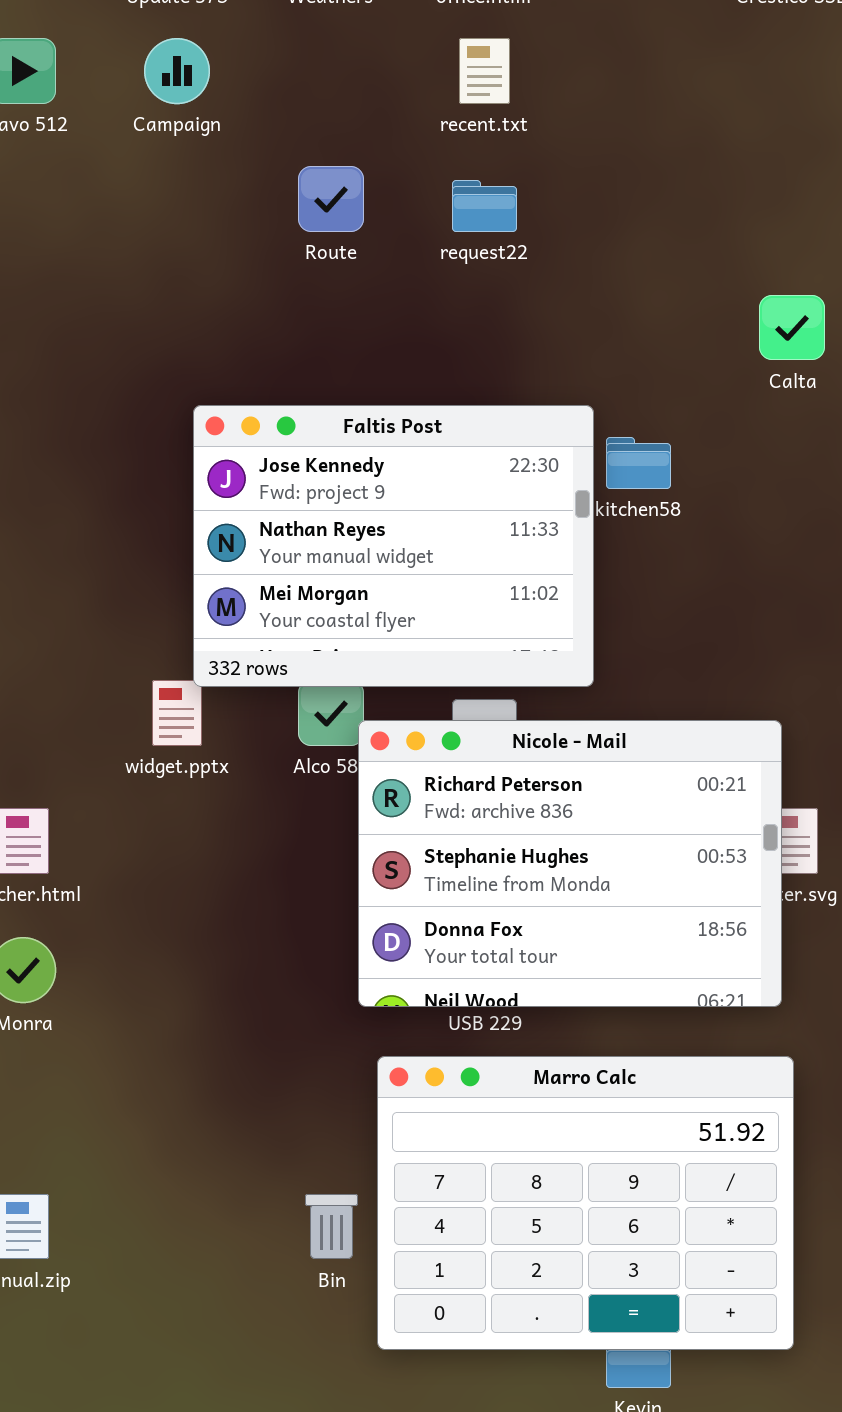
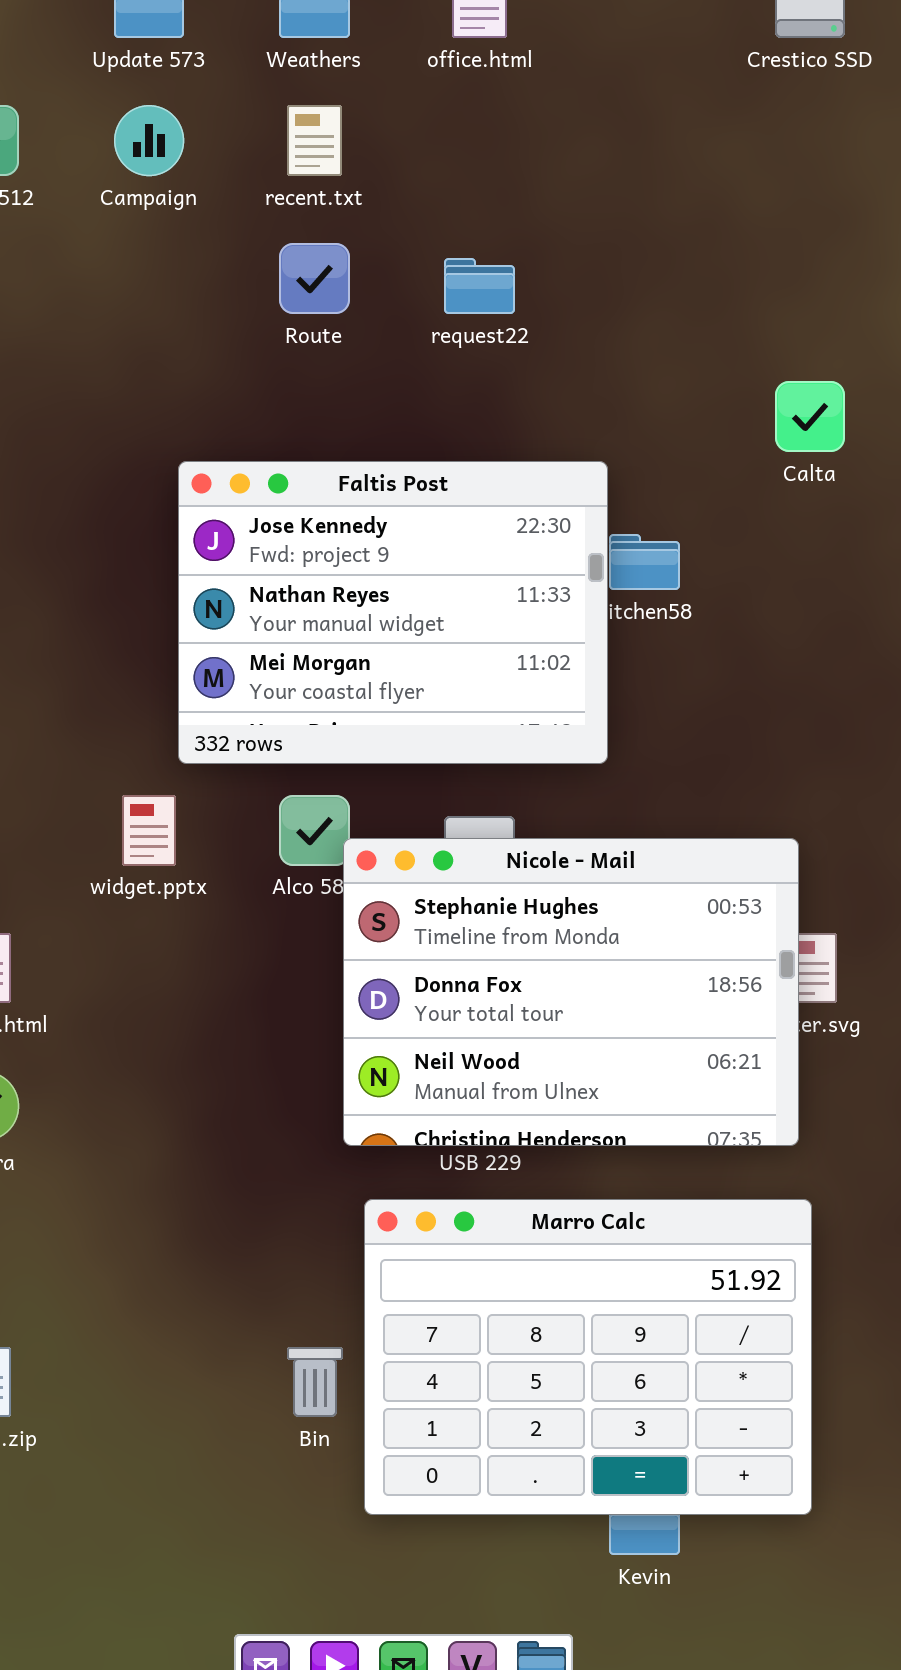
recent.txt: [459,38,510,104] -> [287,105,342,176], moved
Faltis Post: [193,405,594,687] -> [178,461,608,764], moved
Nicole - Mail: [358,720,782,1007] -> [343,838,799,1146], scrolled down 1 row

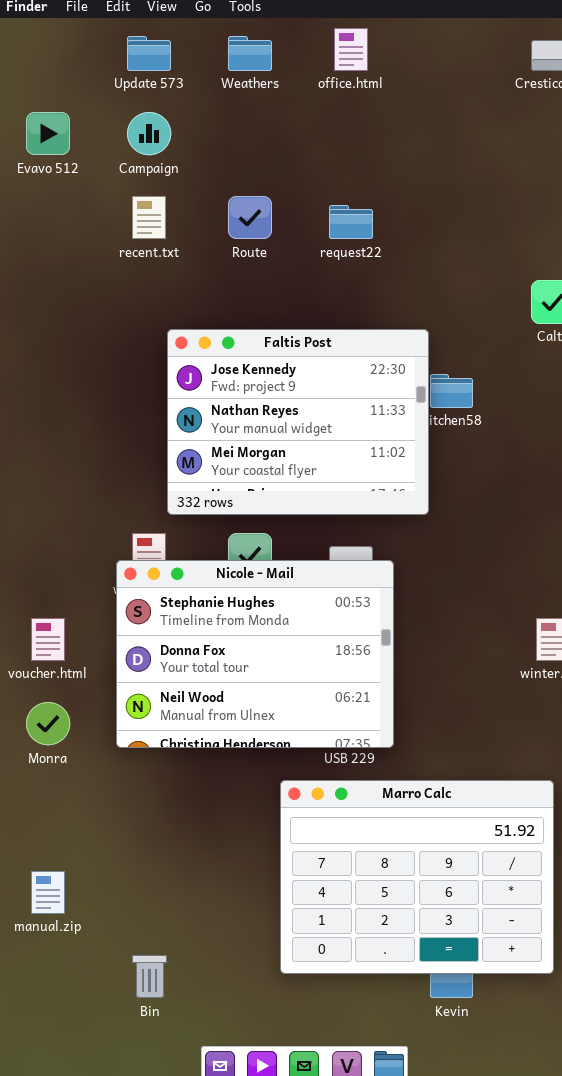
recent.txt: [287,105,342,176] -> [132,196,166,239], moved
Nicole - Mail: [343,838,799,1146] -> [116,560,394,748], moved
Bin: [287,1347,343,1417] -> [132,955,167,998], moved

